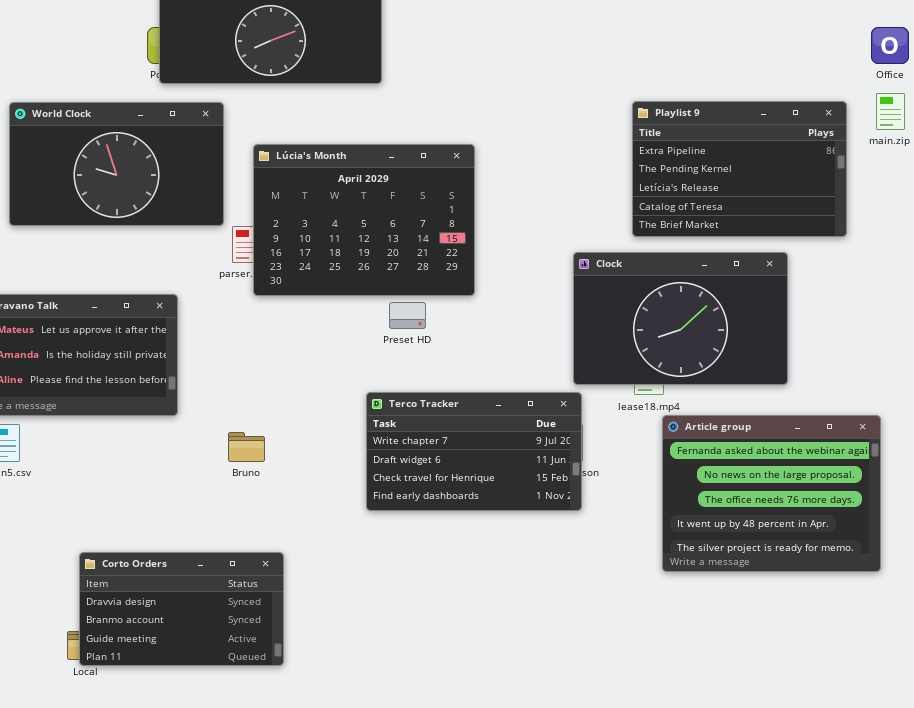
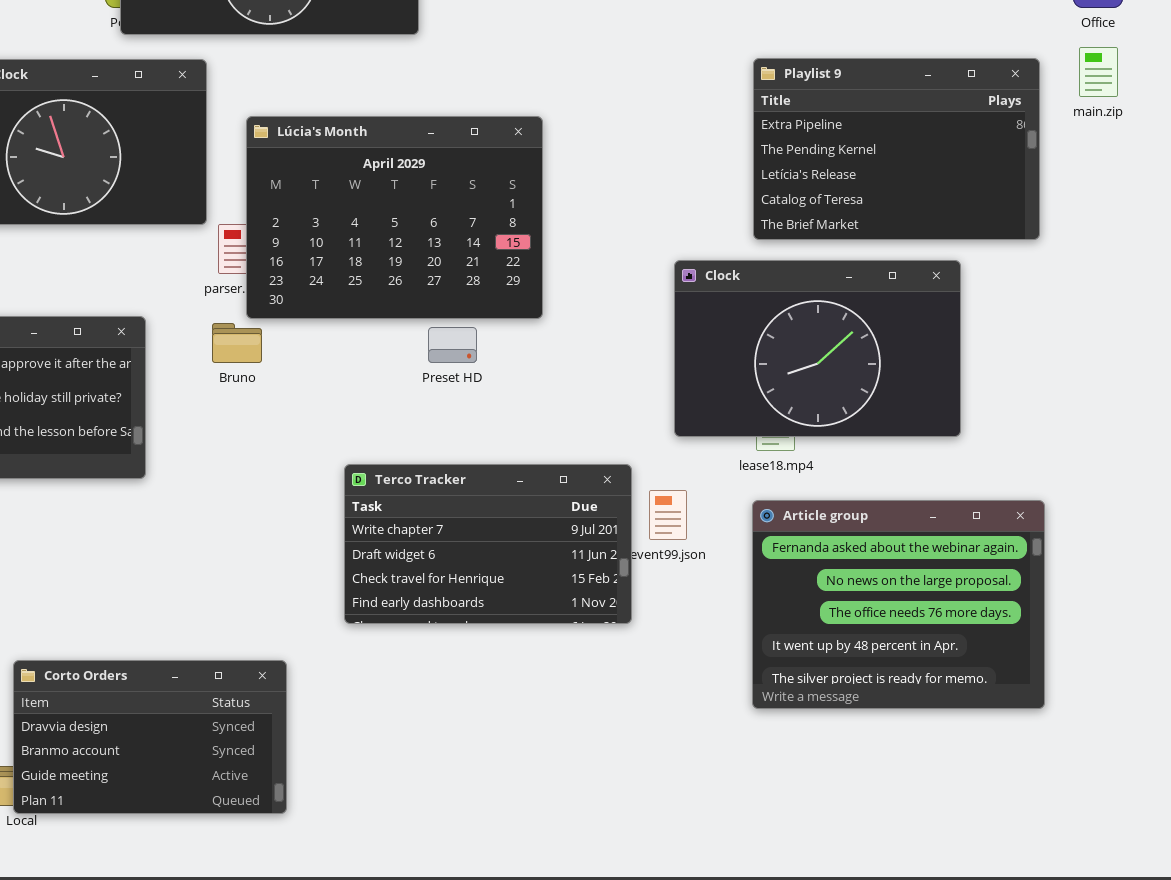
Terco Tracker: [366,392,582,511] -> [344,464,632,624], moved
Article group: [662,415,881,572] -> [752,500,1045,709], moved
Bruno: [228,432,265,462] -> [212,323,262,363], moved

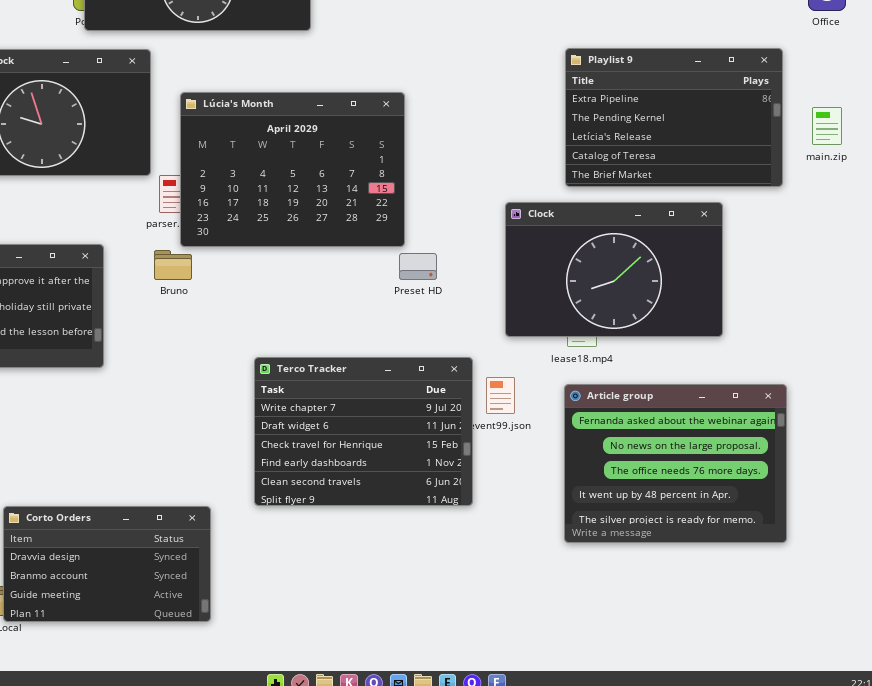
main.zip: [1079,47,1118,97] -> [812,107,842,145], moved
Preset HD: [428,327,477,363] -> [399,253,437,280], moved
Terco Tracker: [344,464,632,624] -> [254,357,473,506], resized

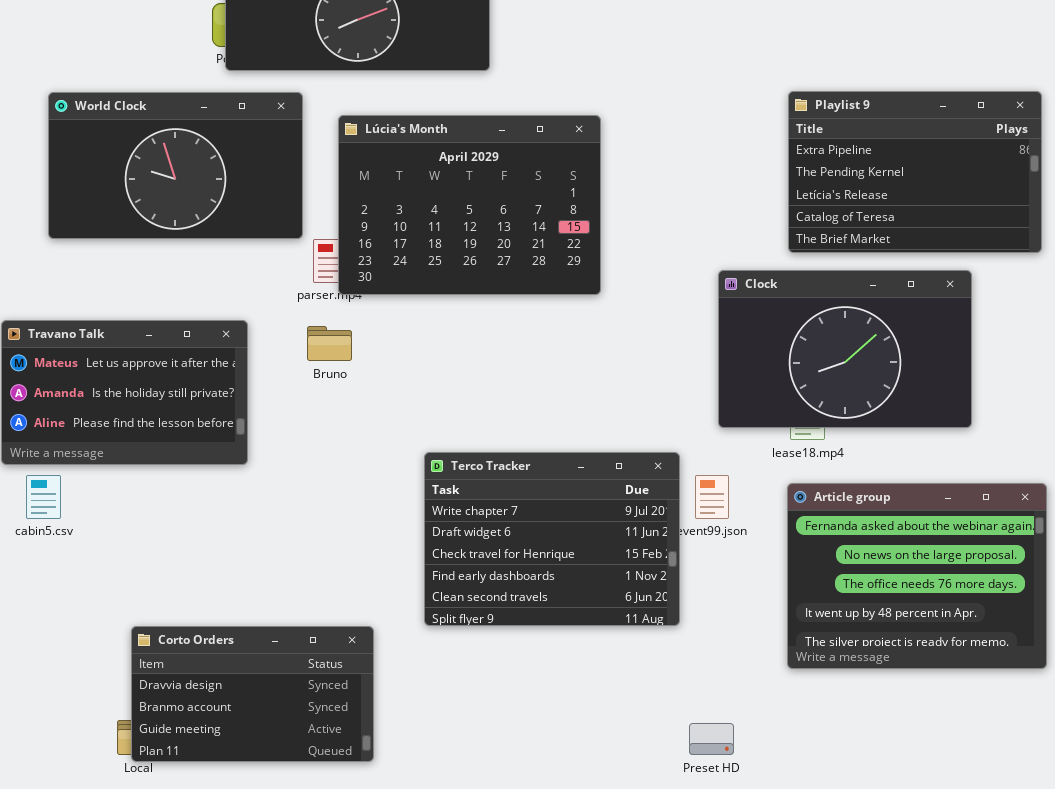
Lúcia's Month: [180,92,405,247] -> [338,115,601,295], moved
Preset HD: [399,253,437,280] -> [689,723,734,755], moved

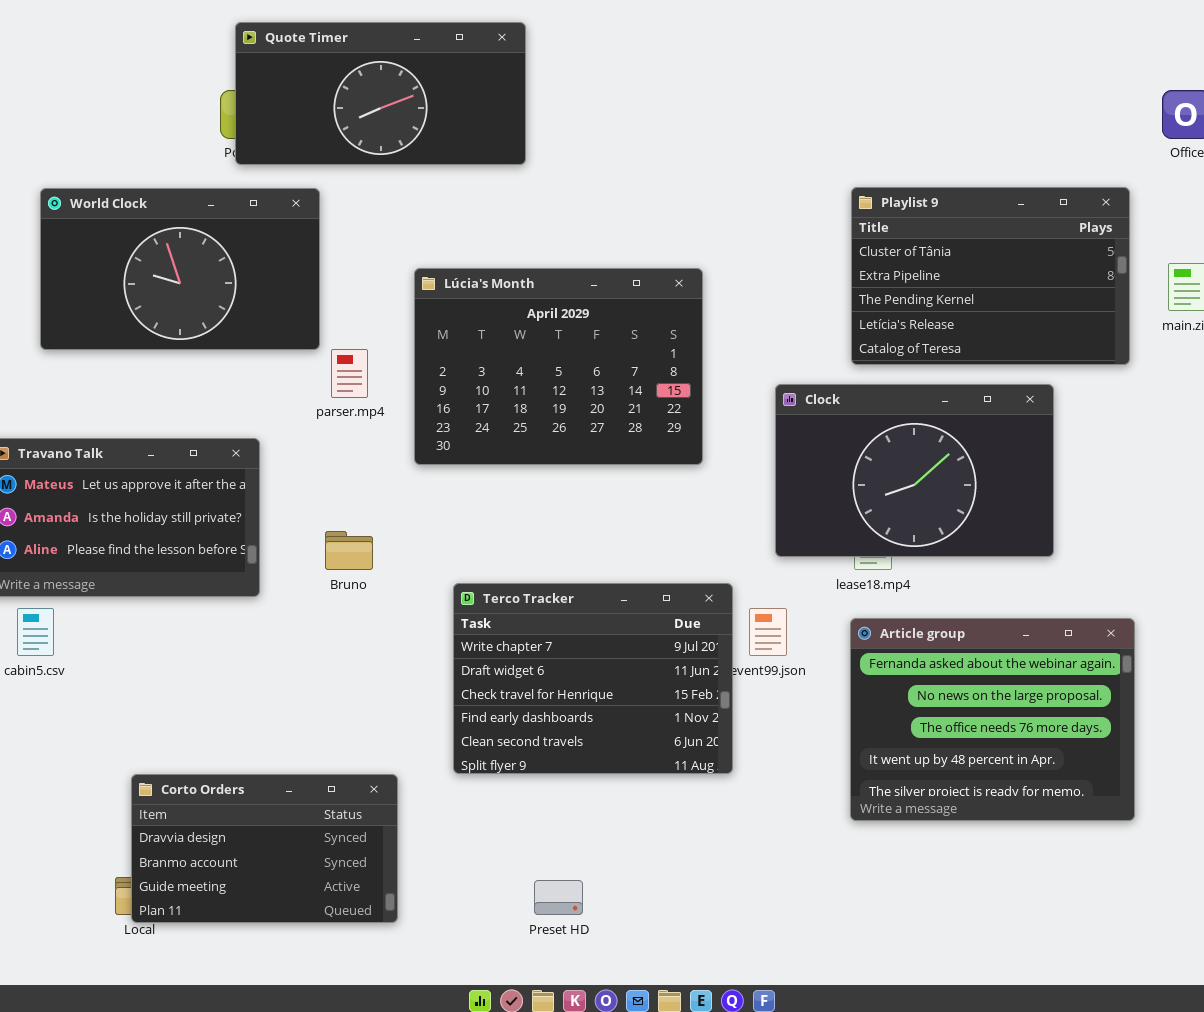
Playlist 9: [788,91,1042,253] -> [851,187,1130,365], scrolled up 1 row
Lúcia's Month: [338,115,601,295] -> [414,268,703,465], moved
Bruno: [307,326,352,361] -> [325,531,373,570], moved
Preset HD: [689,723,734,755] -> [534,880,583,915], moved

